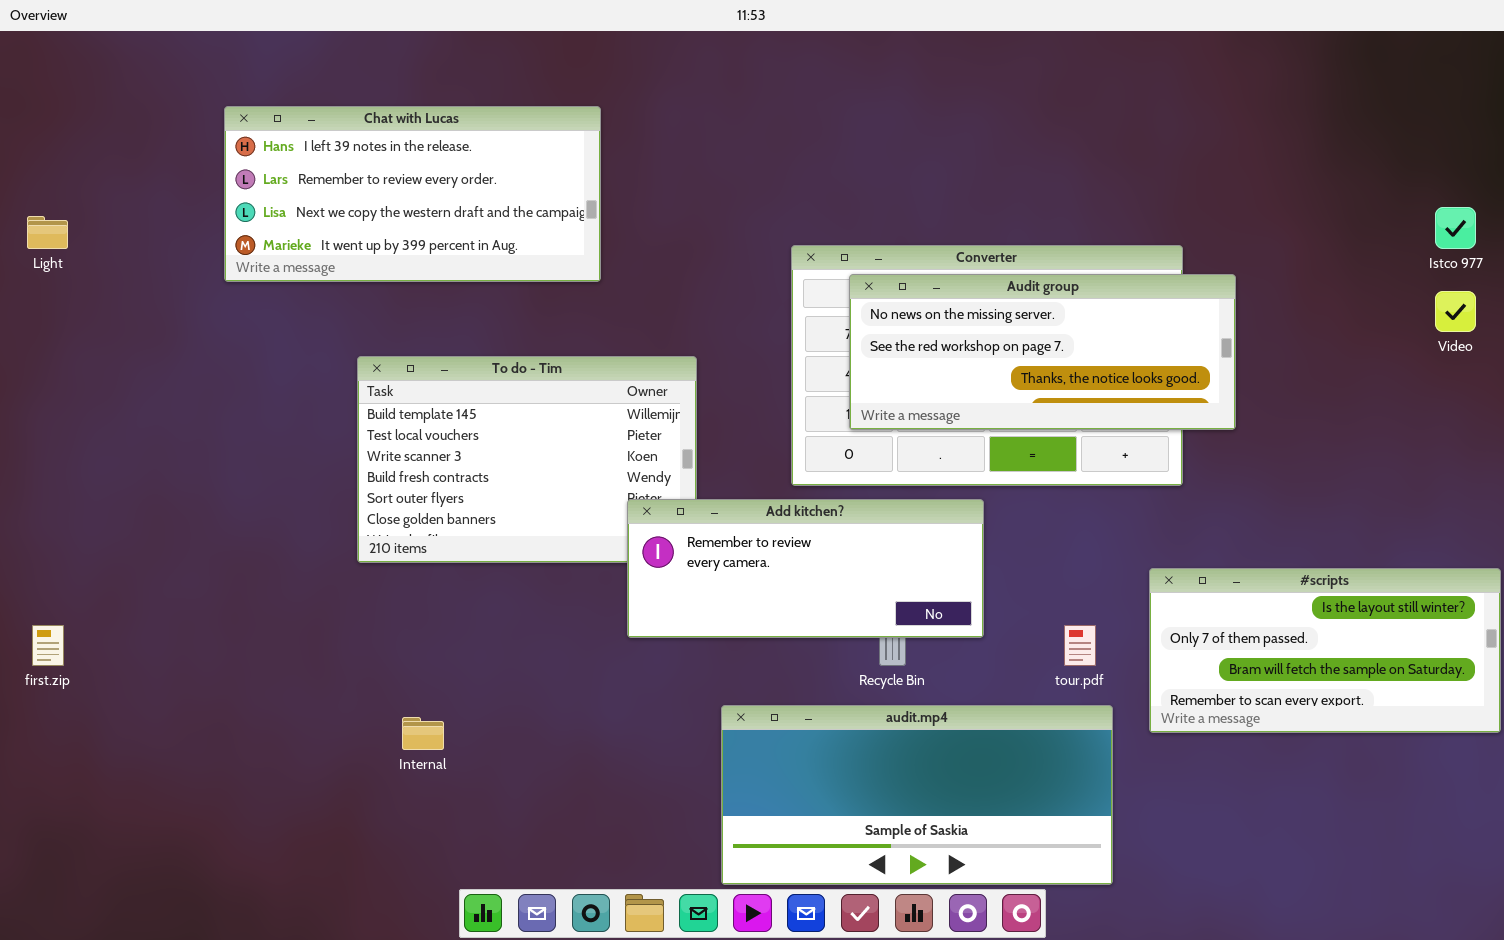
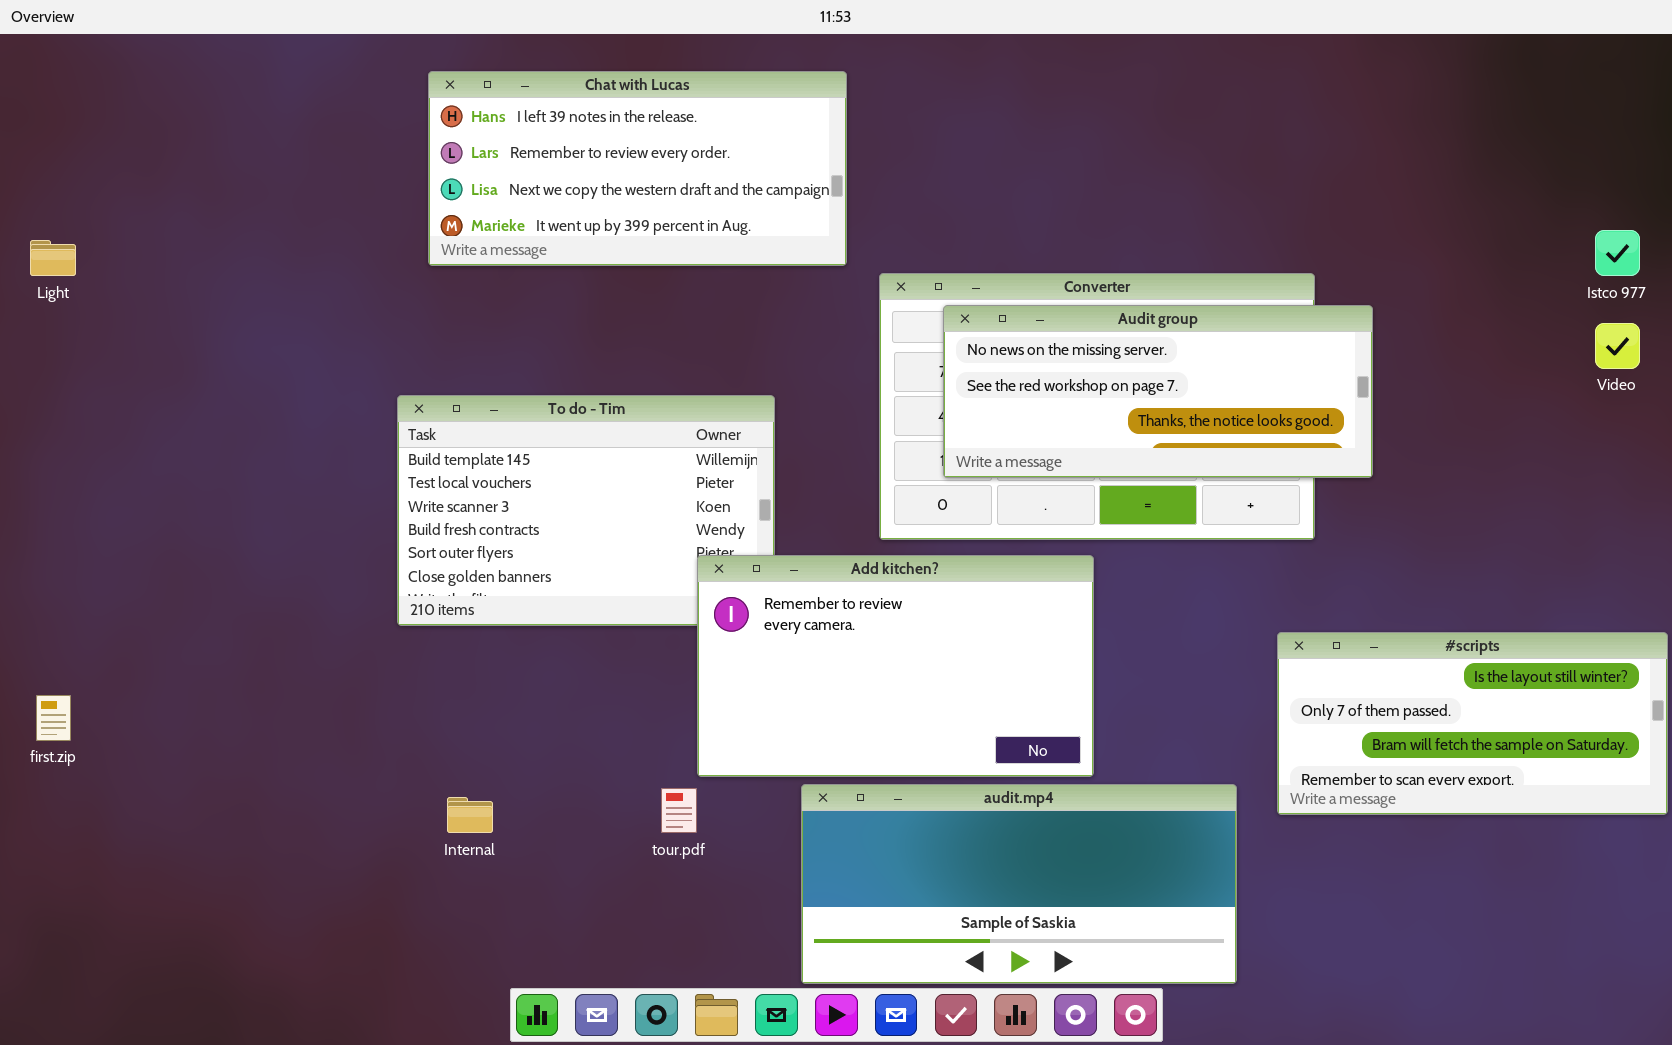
Chat with Lucas: [224,106,601,282] -> [428,71,847,266], moved
Add kitchen?: [627,499,984,638] -> [697,555,1094,777], resized
tour.pdf: [1064,625,1096,666] -> [661,788,697,833], moved

